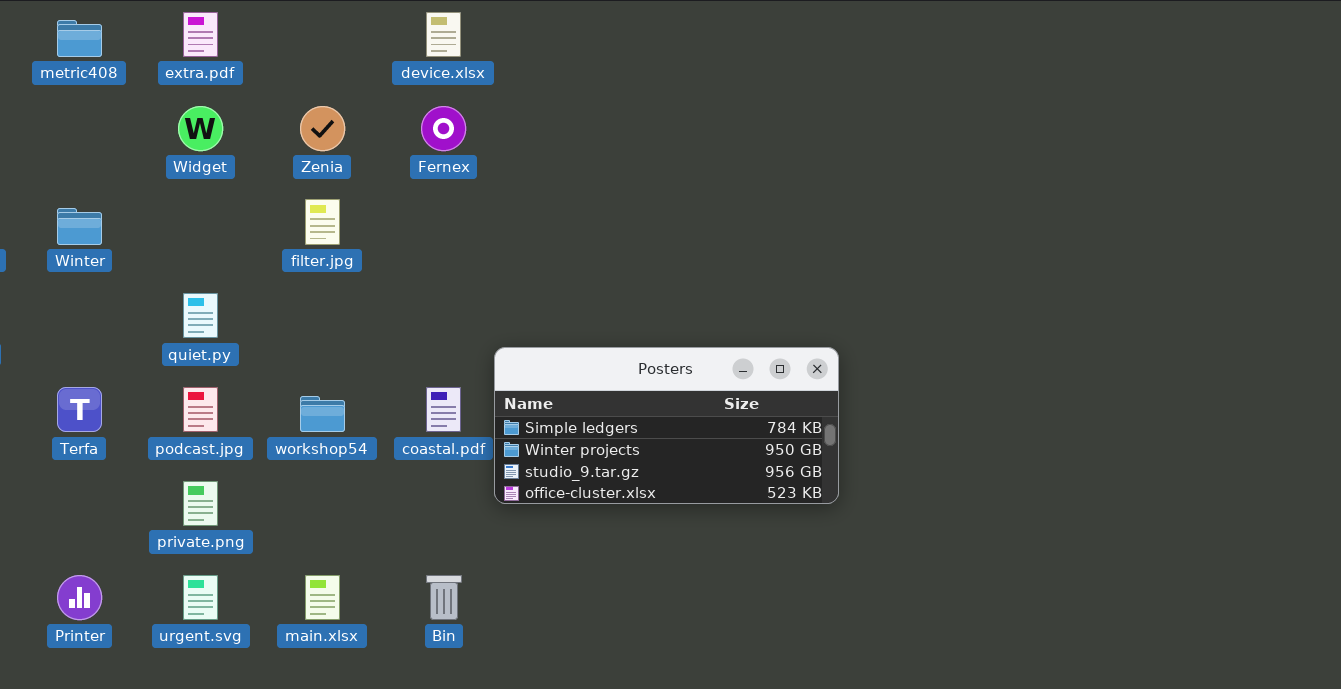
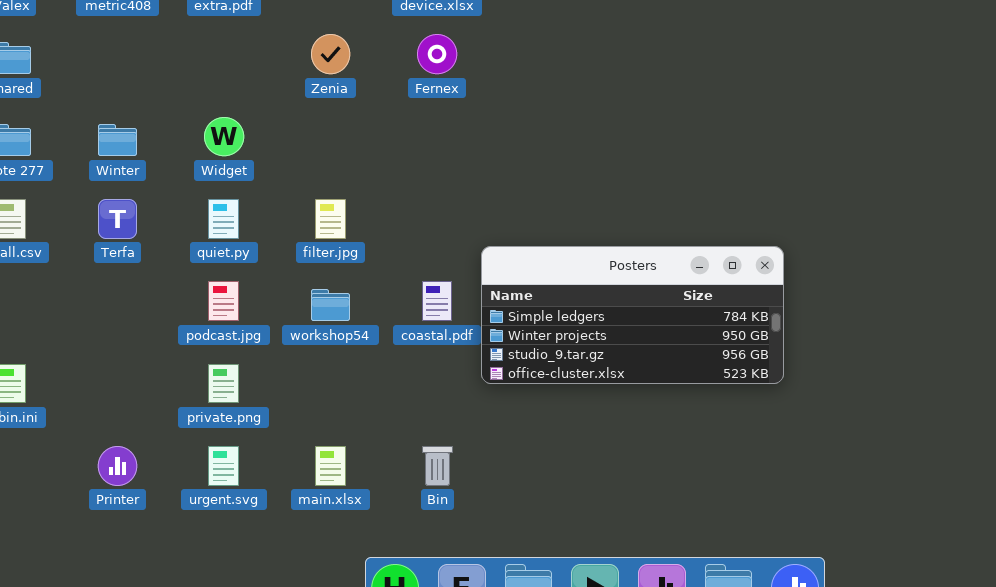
Widget: [178,106,223,151] -> [204,117,244,156], moved
filter.jpg: [305,199,340,245] -> [315,199,346,239], moved
Terfa: [57,387,102,432] -> [98,199,137,239], moved

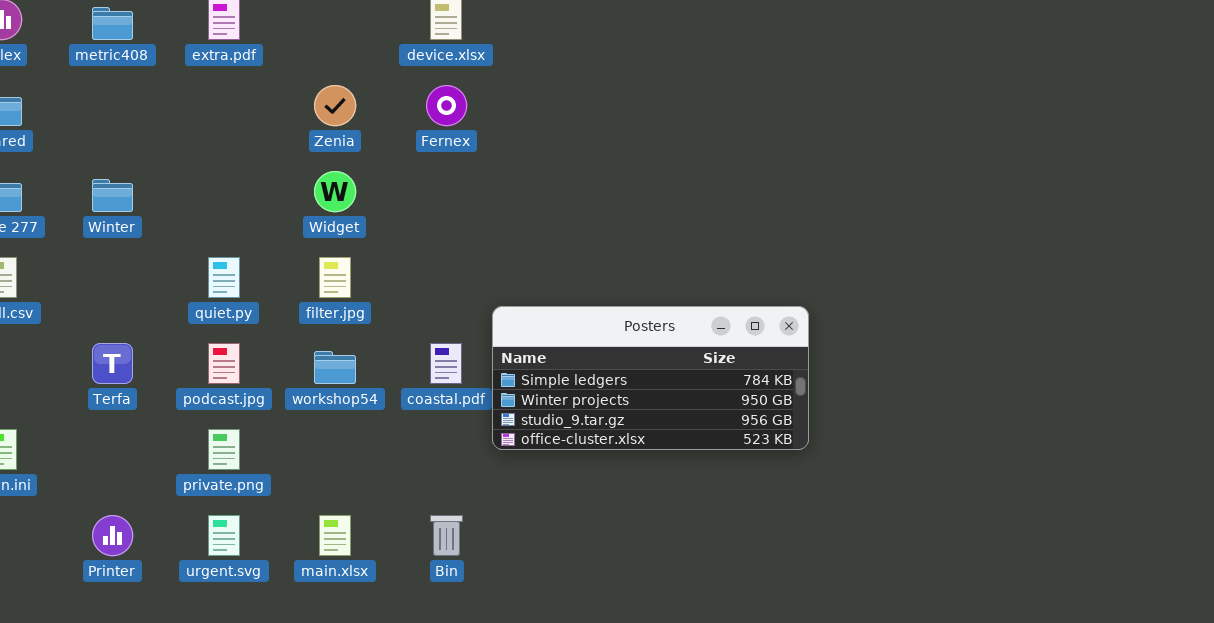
Widget: [204,117,244,156] -> [314,171,356,212], moved
Terfa: [98,199,137,239] -> [92,343,133,384], moved

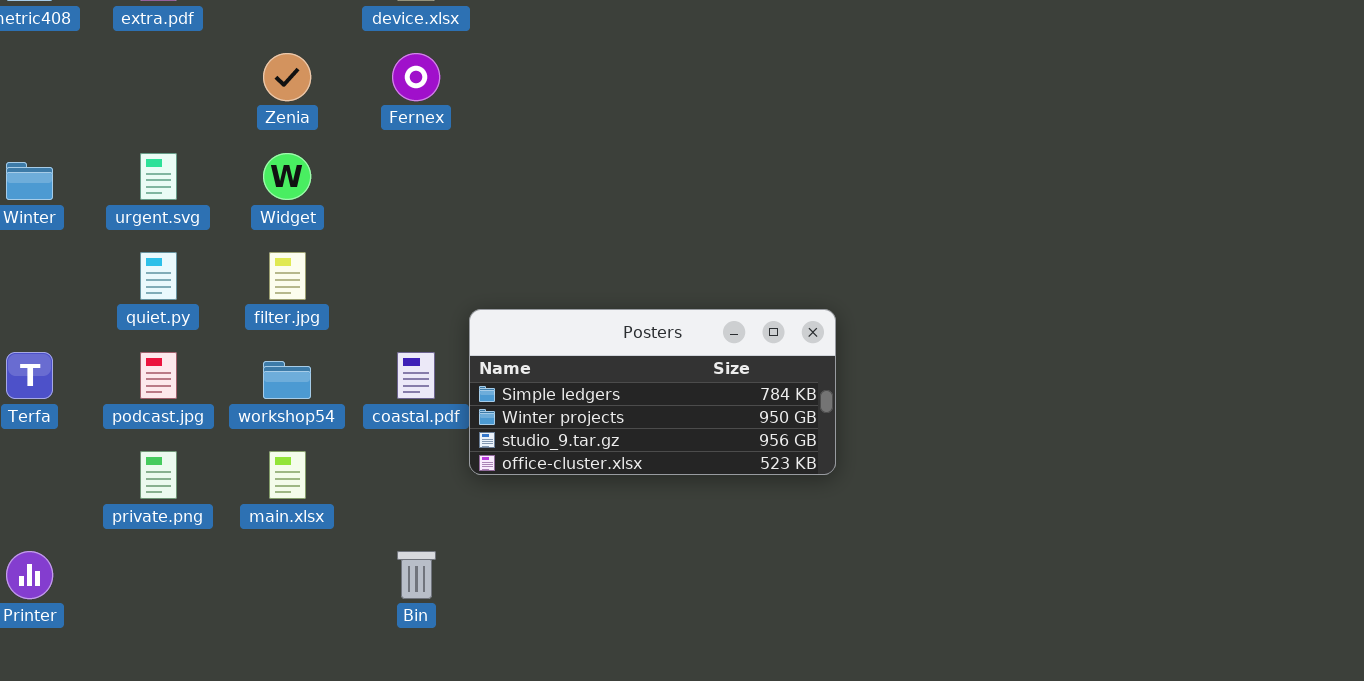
urgent.svg: [208,515,240,556] -> [140,153,177,200], moved
main.xlsx: [319,515,351,556] -> [269,451,306,499], moved

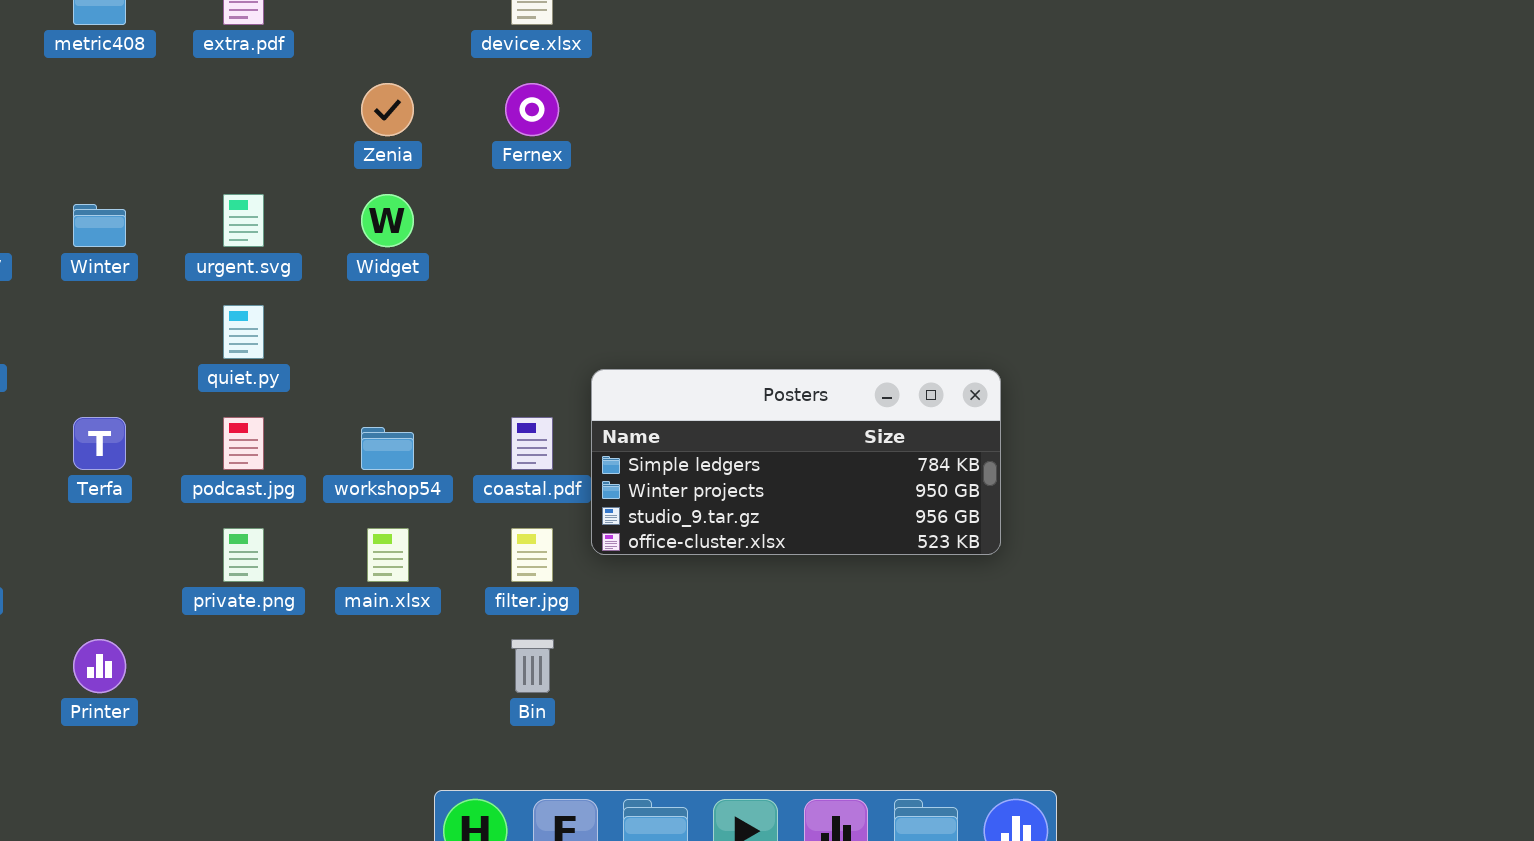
filter.jpg: [269,252,306,300] -> [511,528,553,582], moved

